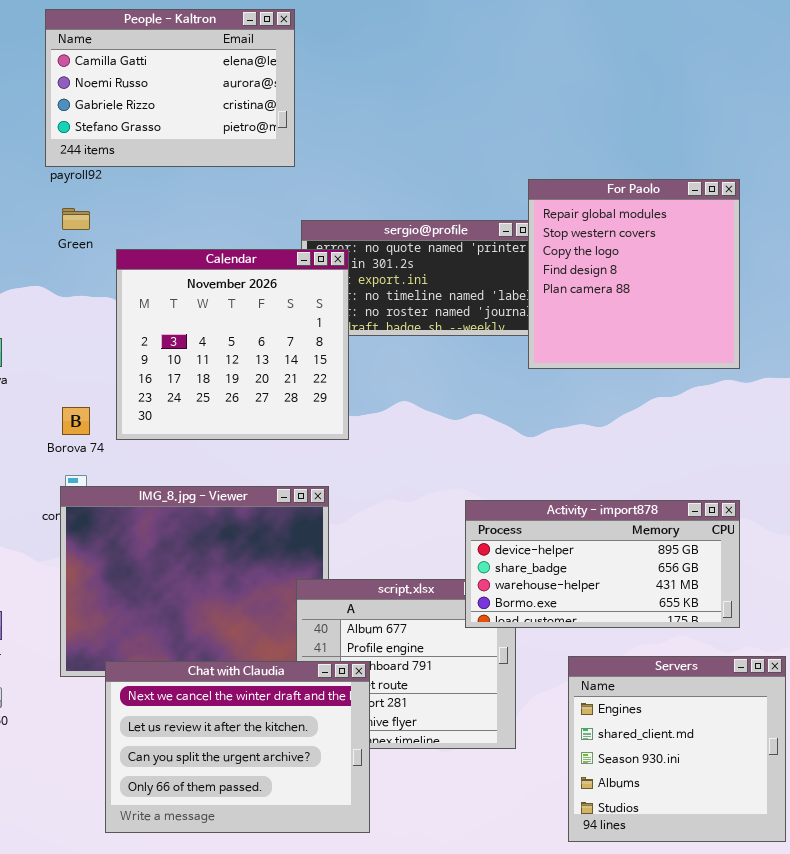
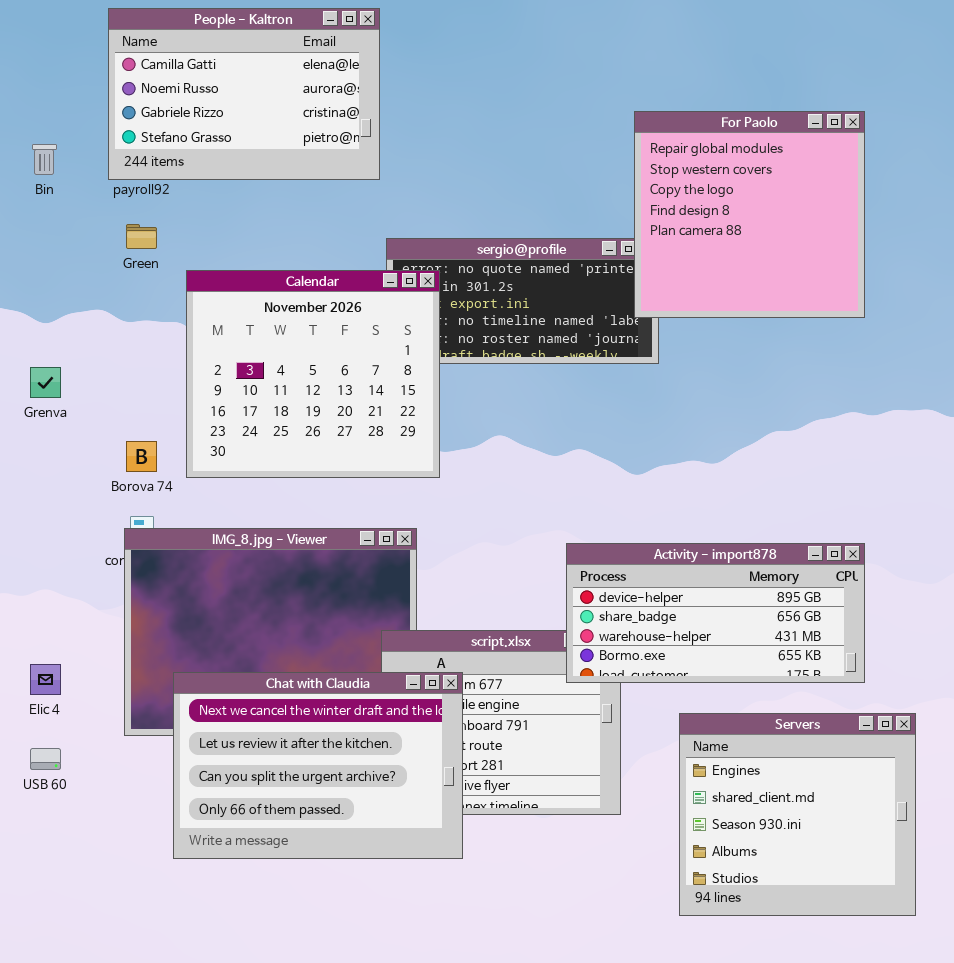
For Paolo: [528,179,740,369] -> [634,111,865,318], moved
Chat with Claudia: [105,661,370,833] -> [173,672,463,859], moved

